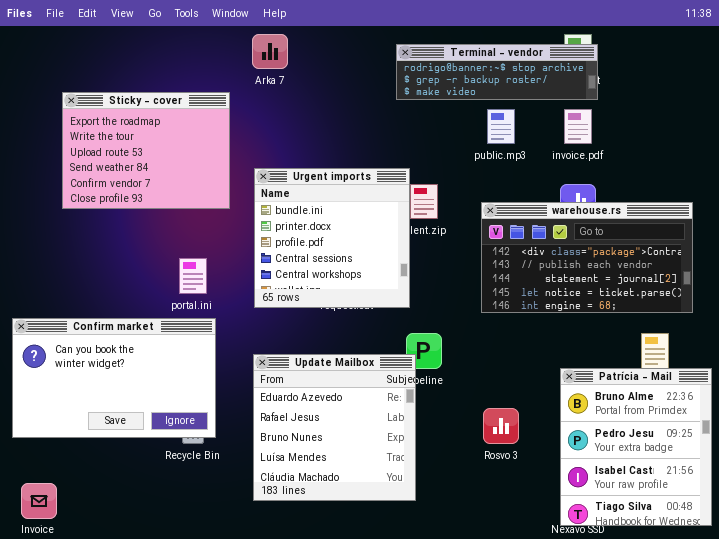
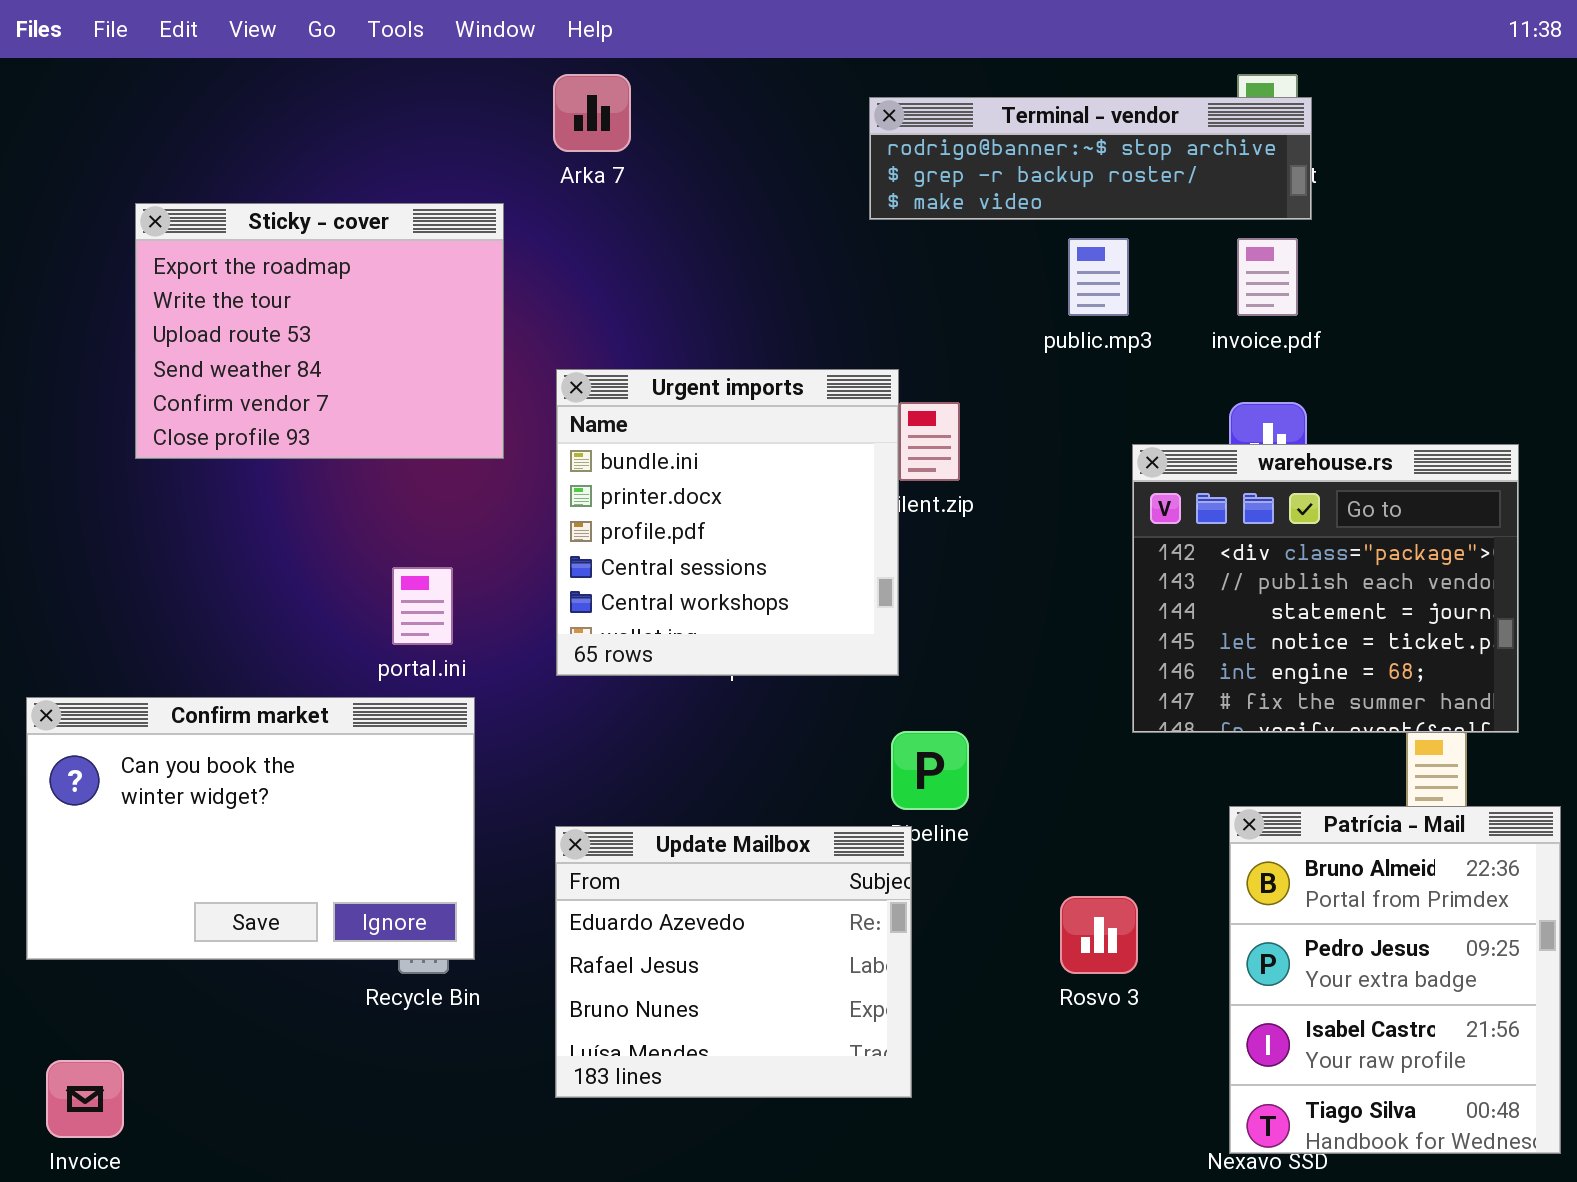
warehouse.rs: [481,202,693,313] -> [1132,444,1519,733], resized
Update Mailbox: [253,354,416,501] -> [555,826,912,1098], resized

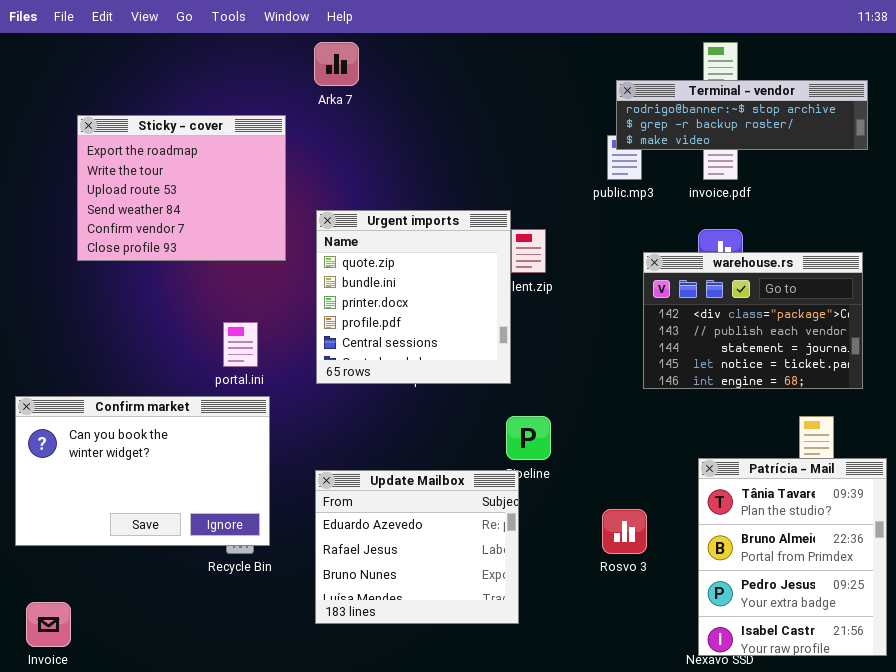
Terminal - vendor: [869,97,1312,220] -> [616,80,868,150], moved
Urgent imports: [556,369,899,676] -> [316,210,511,384], scrolled up 1 row
warehouse.rs: [1132,444,1519,733] -> [643,252,863,389], resized
Patrícia - Mail: [1229,806,1561,1154] -> [698,458,887,656], scrolled up 1 row

